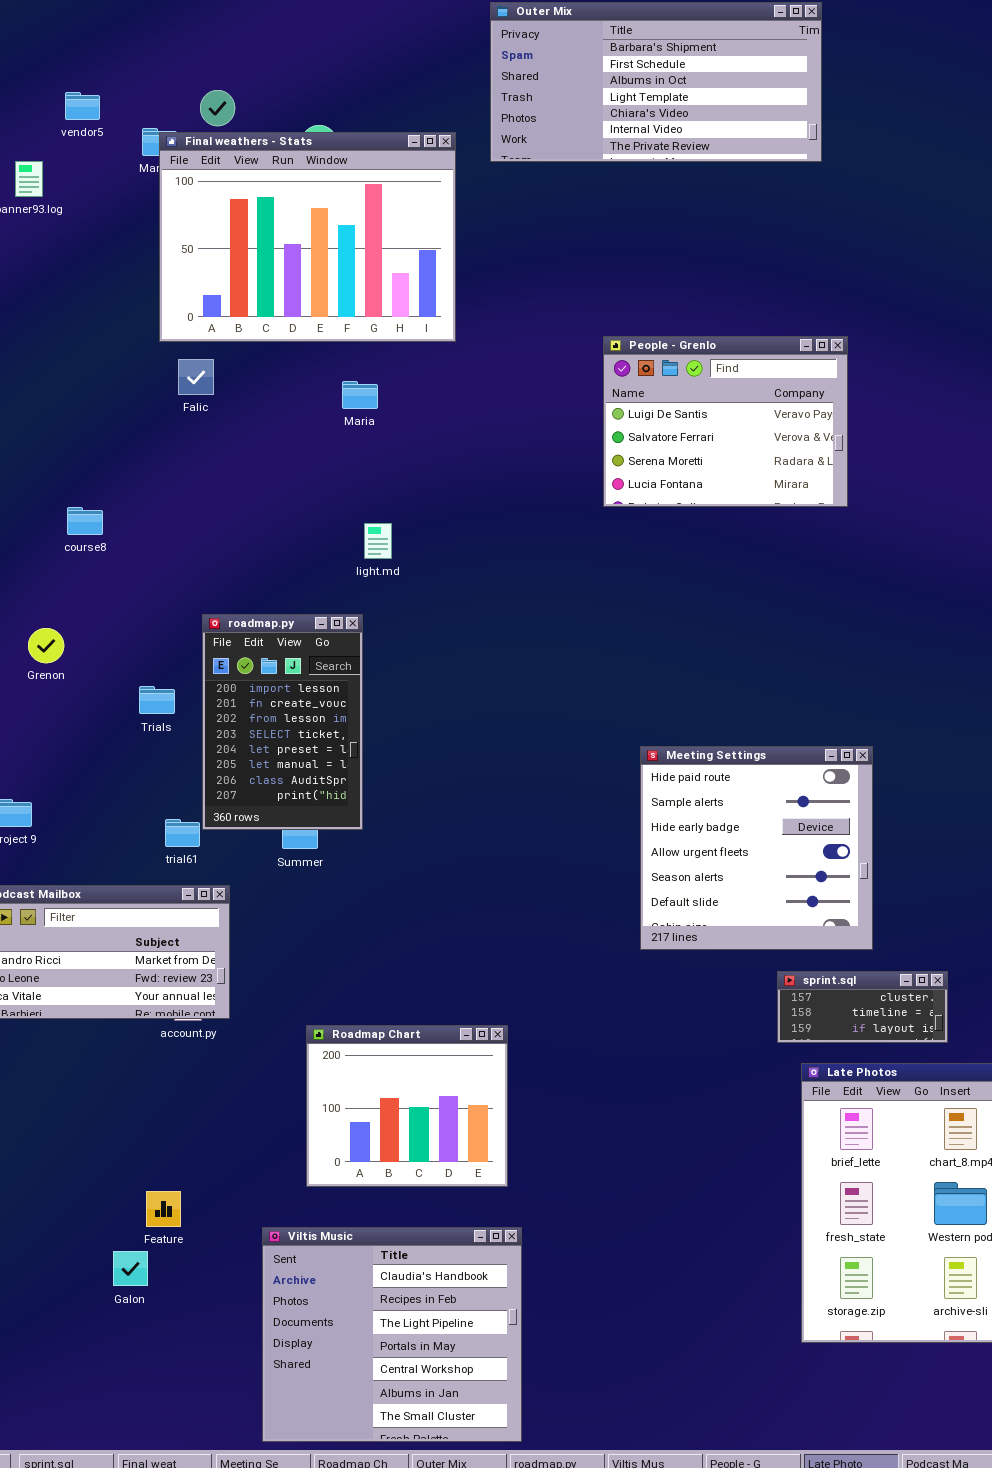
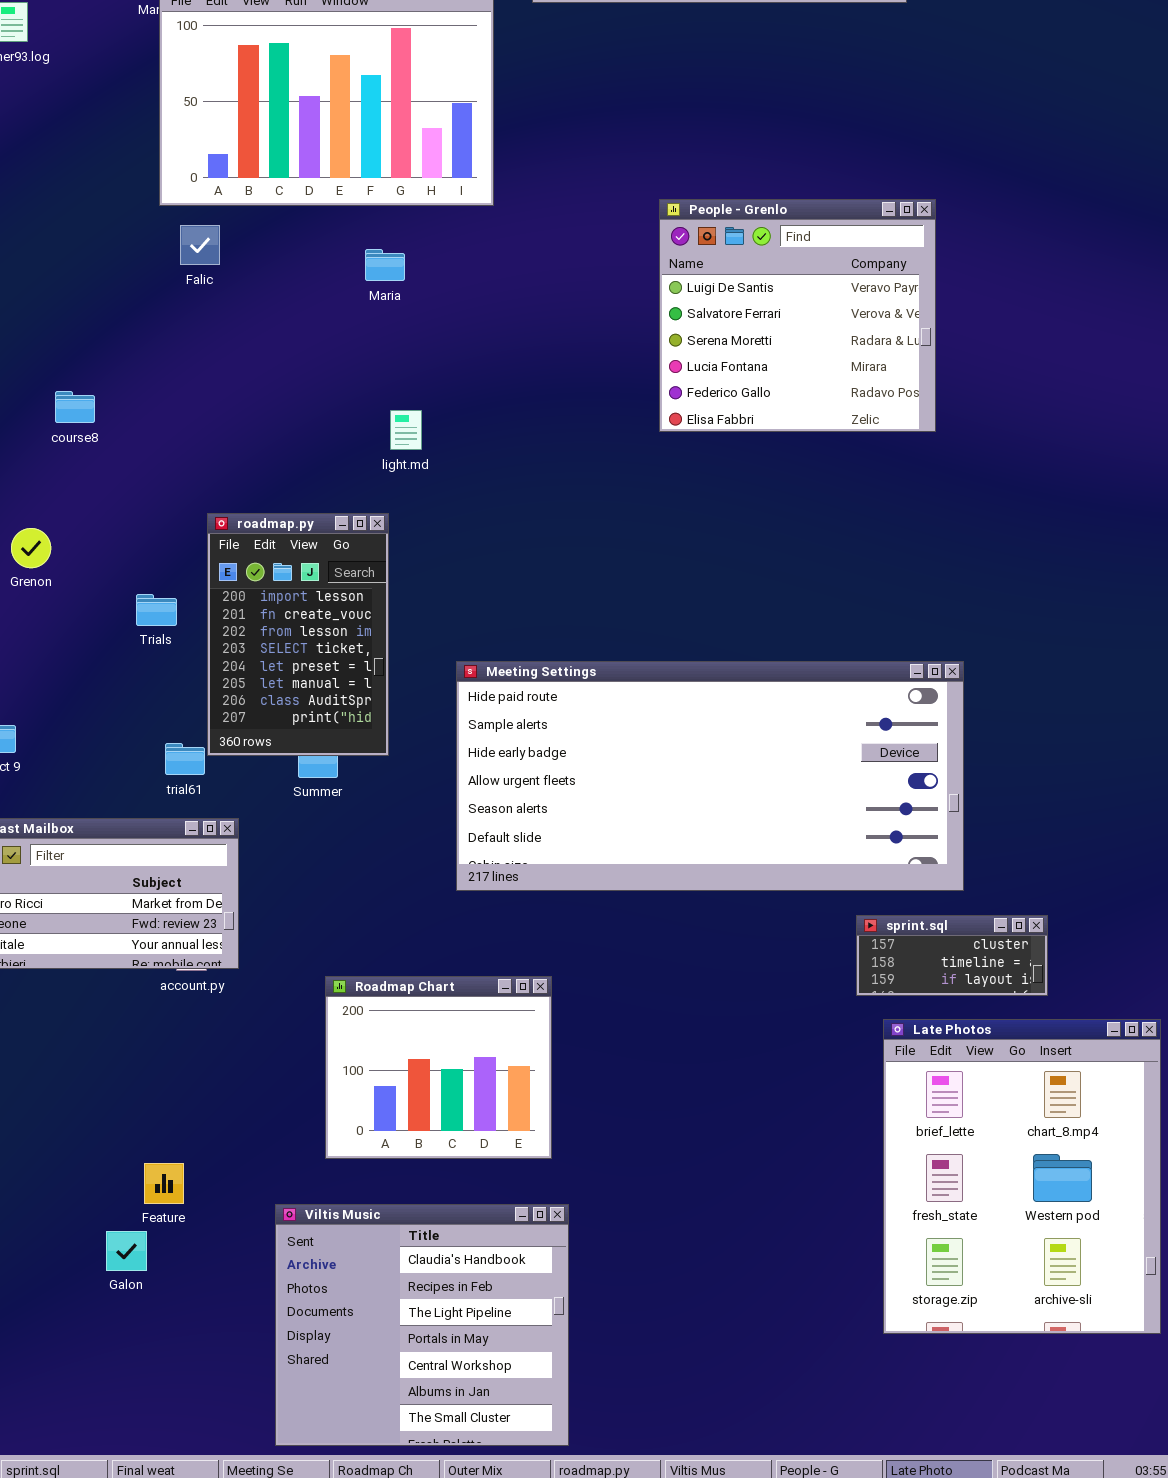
People - Grenlo: [603,336,848,507] -> [659,199,936,432], resized
Meeting Settings: [640,746,873,950] -> [456,661,964,891], resized

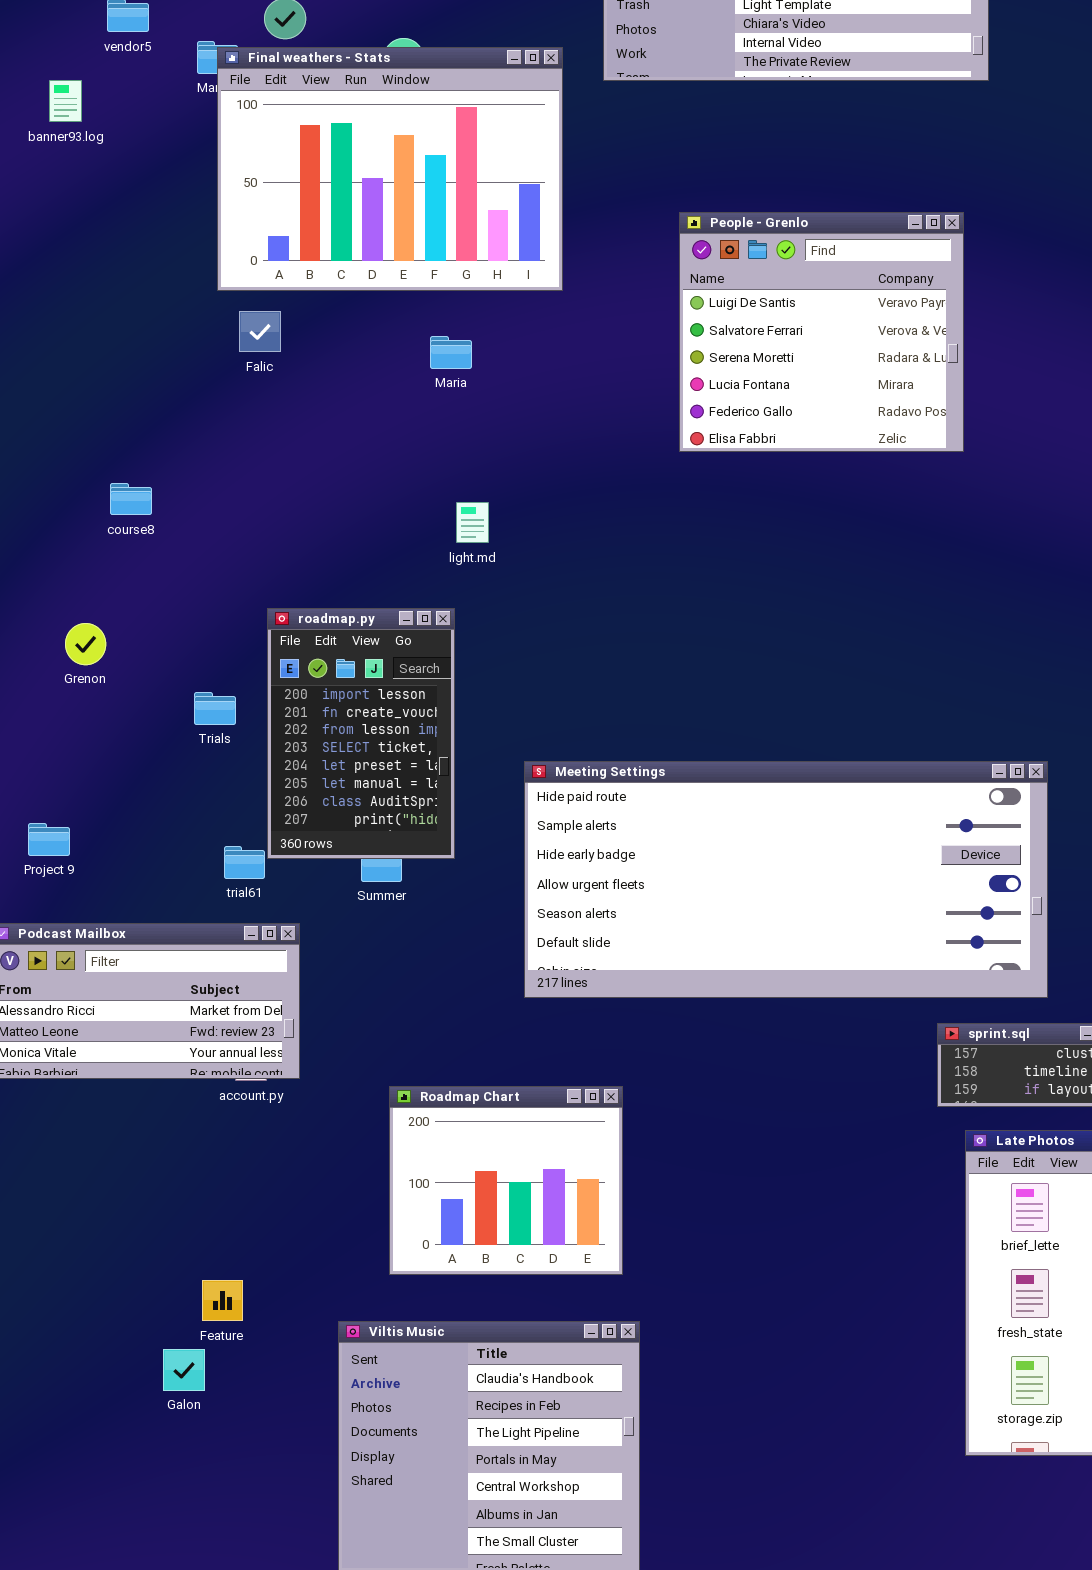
People - Grenlo: [659,199,936,432] -> [679,212,964,452], moved

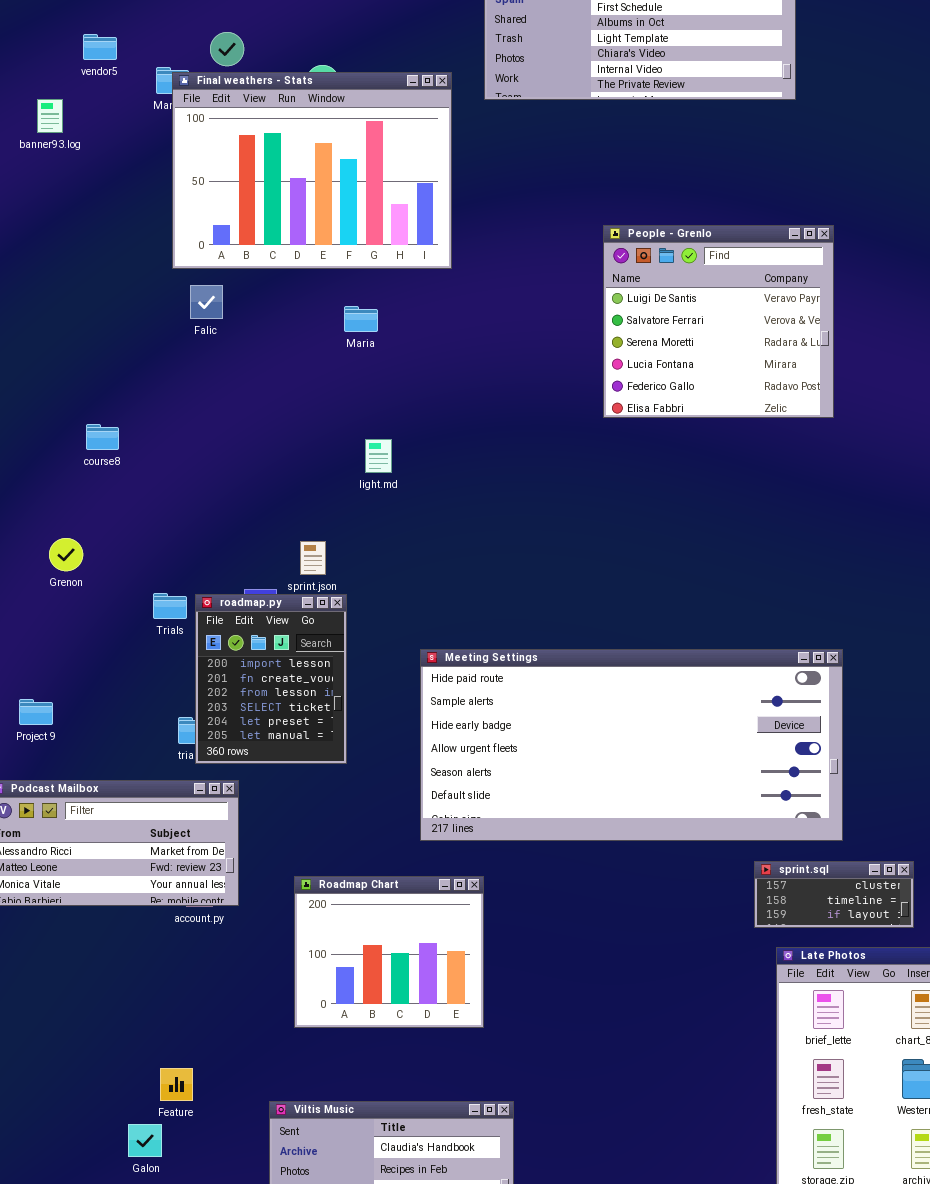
People - Grenlo: [679,212,964,452] -> [603,225,834,418], moved
roadmap.py: [267,608,455,859] -> [195,594,347,764], moved, resized
Roadmap Chart: [389,1086,623,1275] -> [294,876,484,1028], moved

